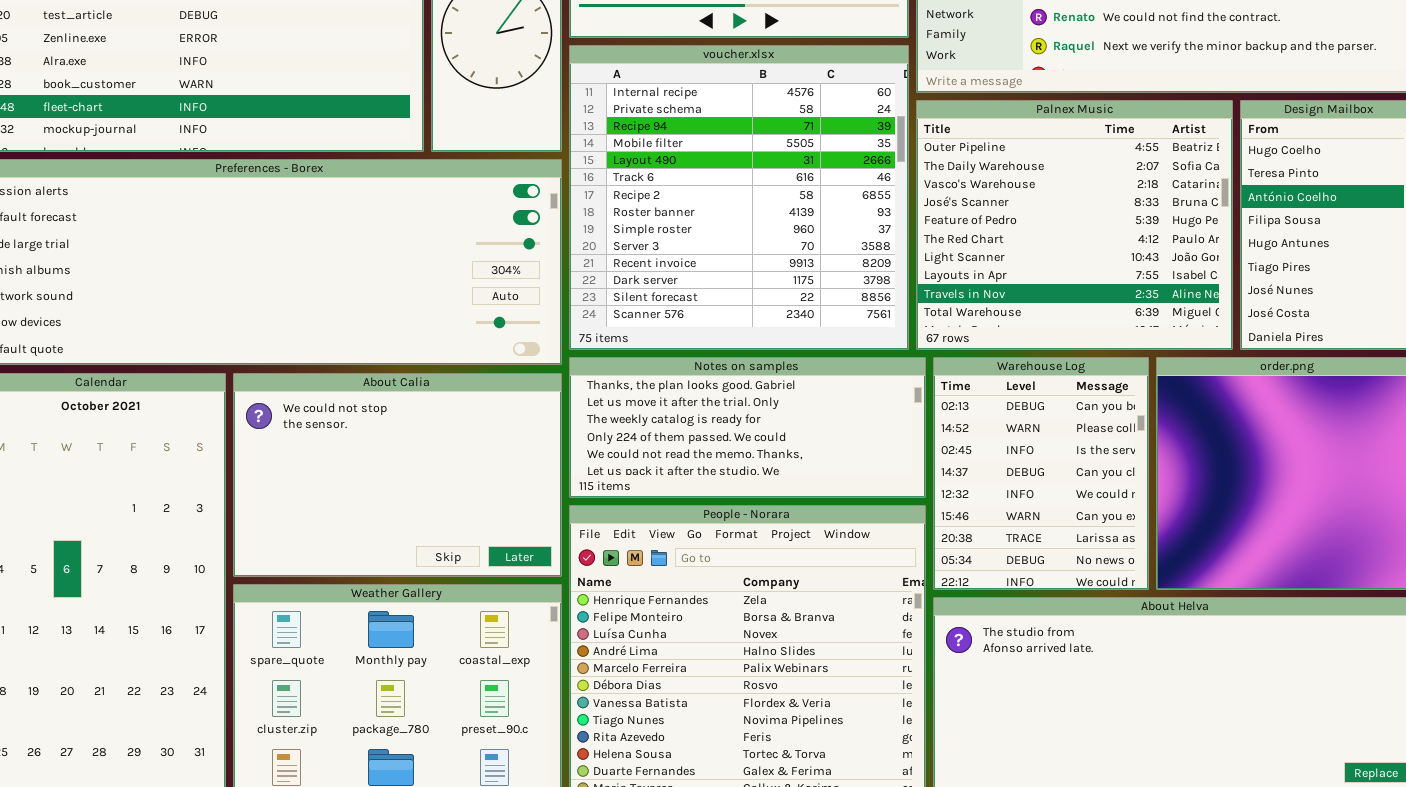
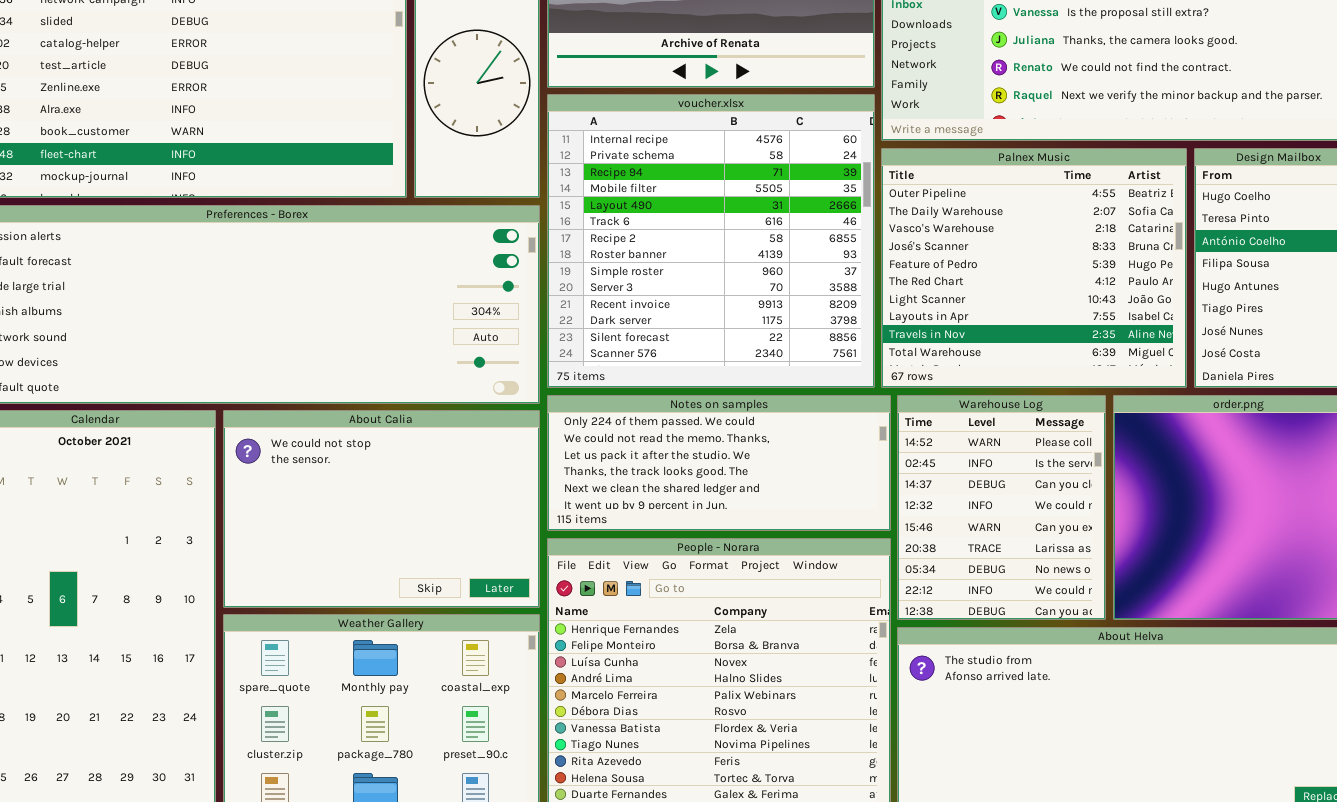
Notes on samples: [569,357,926,498] -> [547,395,891,531], scrolled down 3 rows
Warehouse Log: [933,357,1149,590] -> [897,395,1106,620], scrolled down 1 row

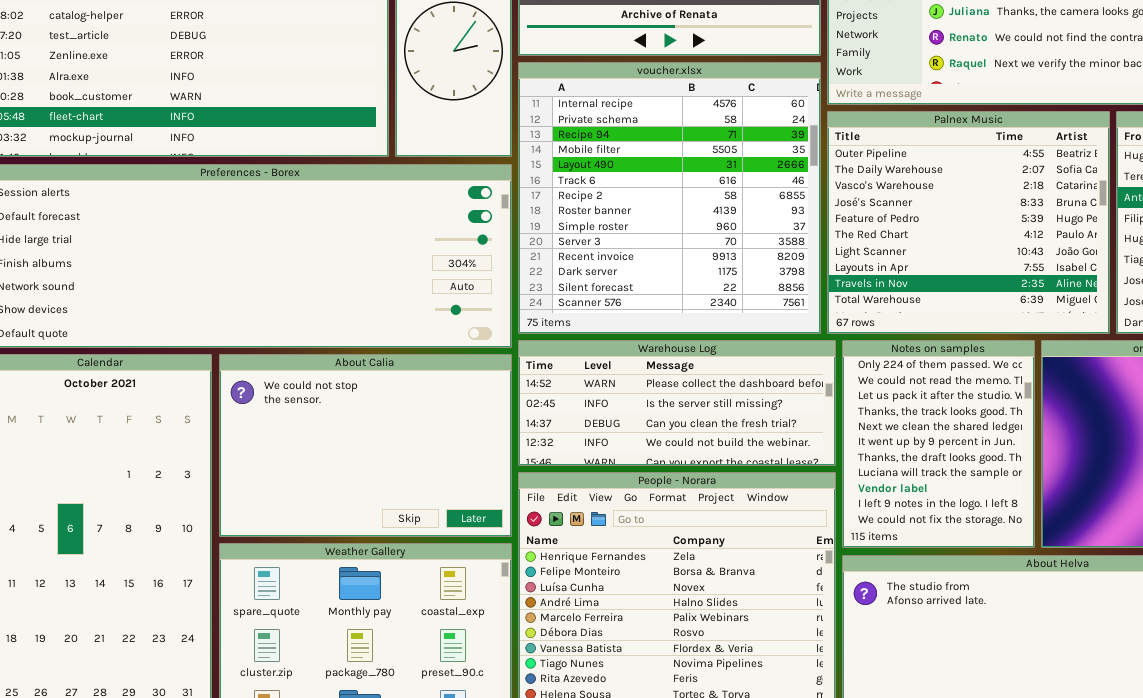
Notes on samples: [547,395,891,531] -> [842,340,1035,548], moved, resized
Warehouse Log: [897,395,1106,620] -> [518,340,836,466], moved, resized

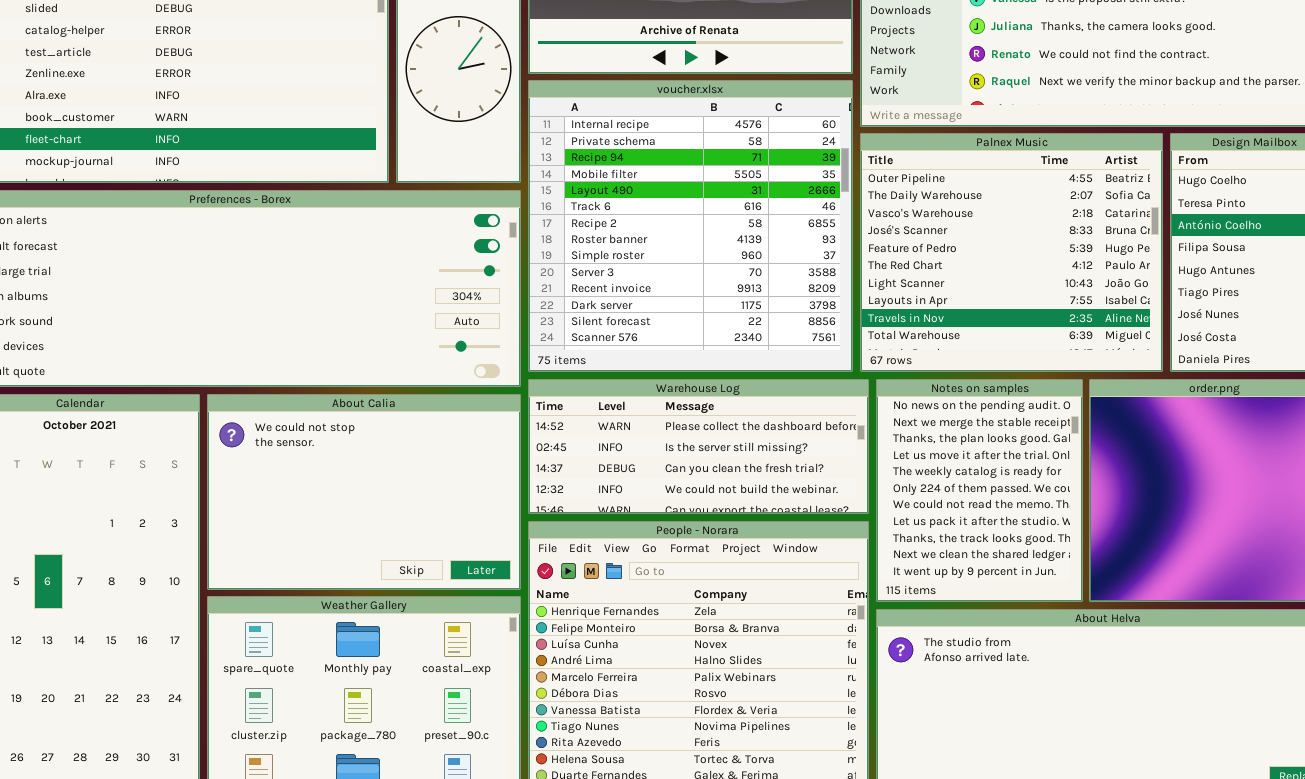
Notes on samples: [842,340,1035,548] -> [876,379,1083,602], scrolled up 5 rows

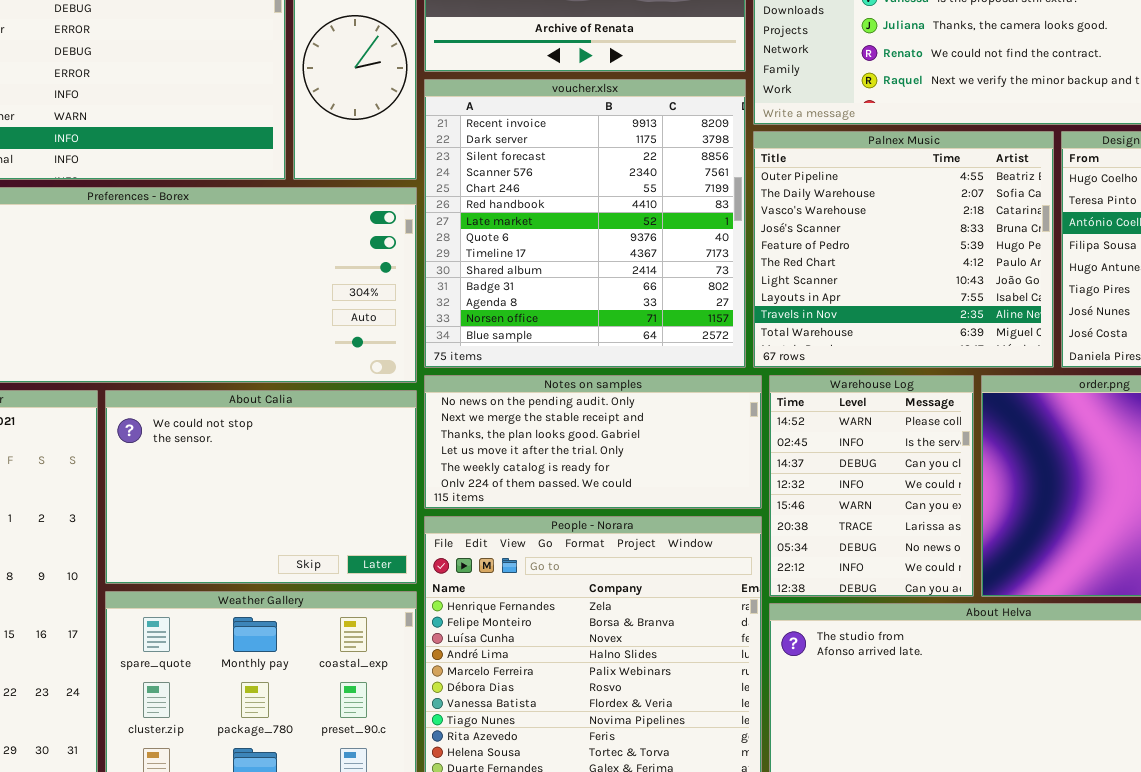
voucher.xlsx: [528,80,853,372] -> [424,79,746,368], scrolled down 10 rows
Warehouse Log: [528,379,869,514] -> [769,375,974,597], moved, resized
Notes on samples: [876,379,1083,602] -> [424,375,762,509], moved, resized

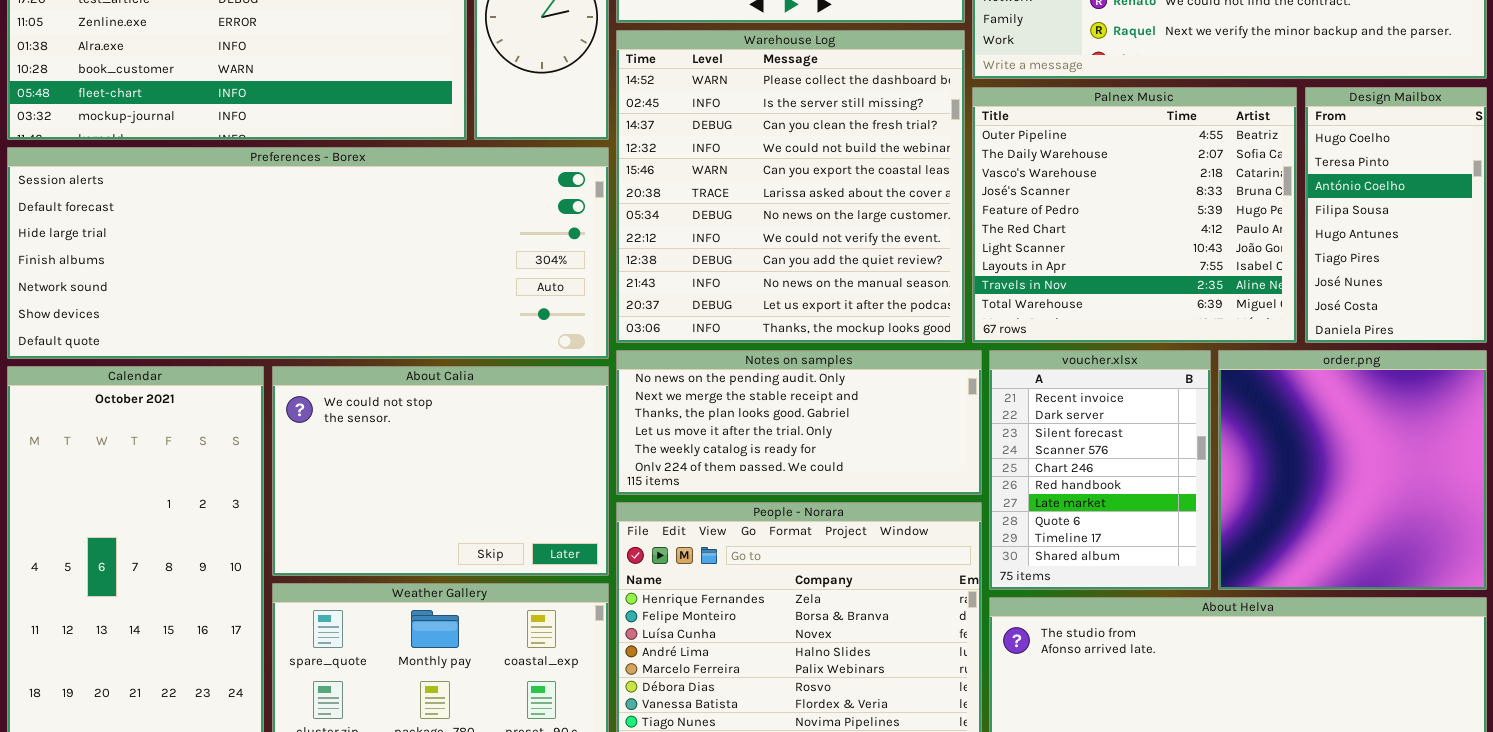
voucher.xlsx: [424,79,746,368] -> [989,350,1211,590], moved, resized
Warehouse Log: [769,375,974,597] -> [616,30,965,343], moved, resized

